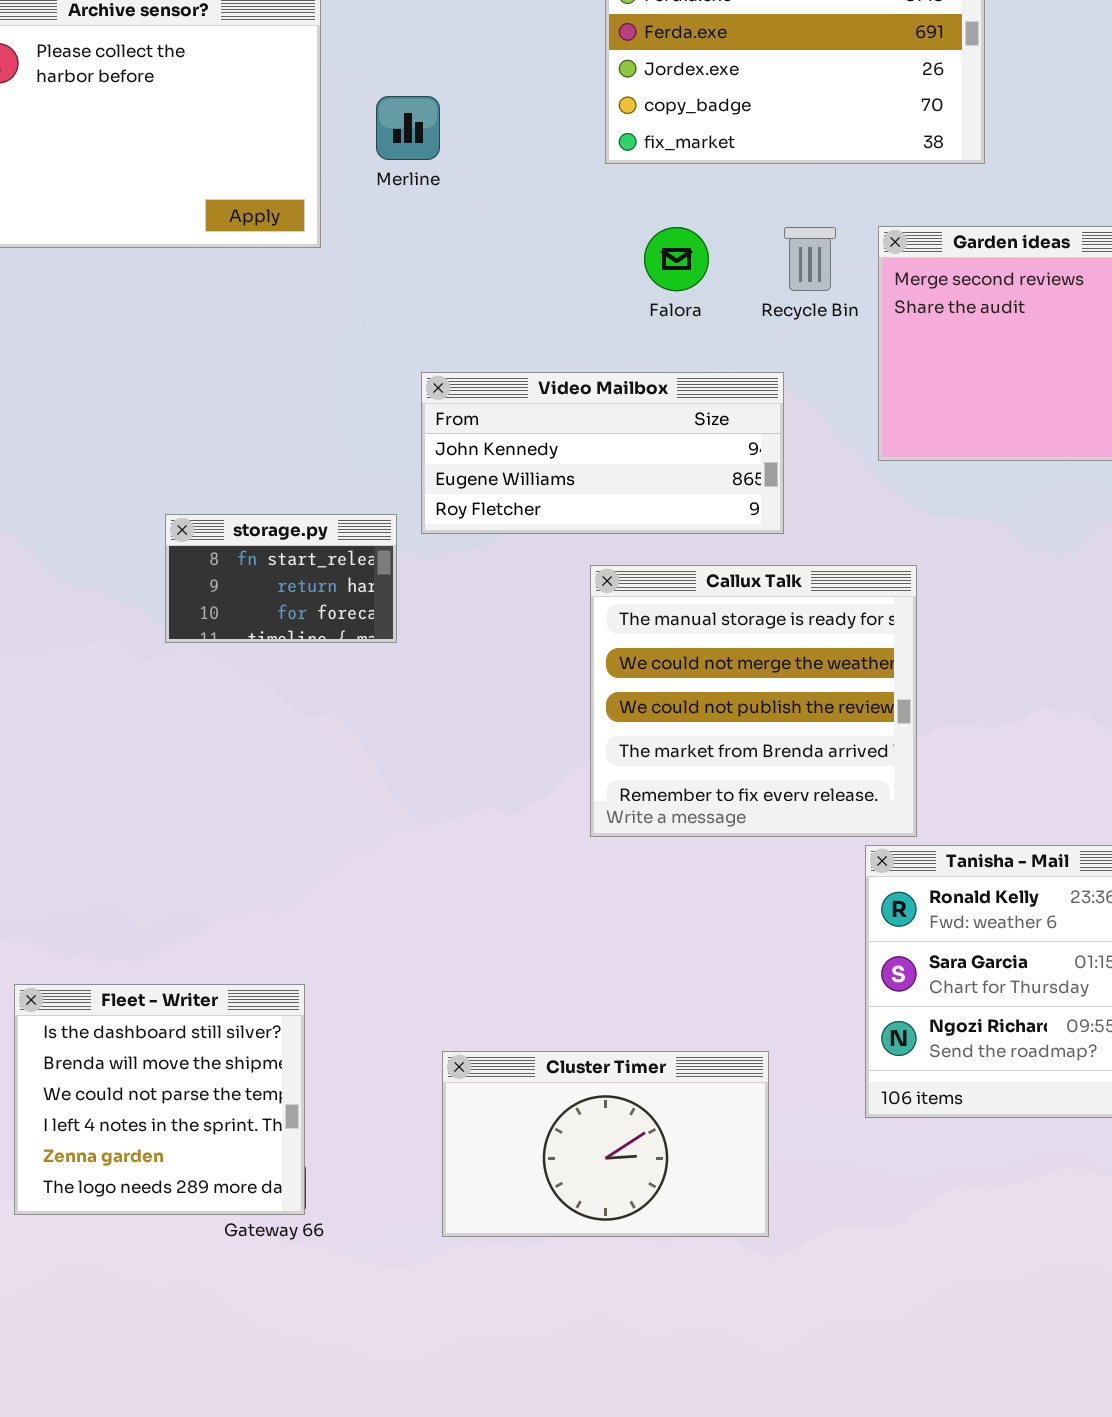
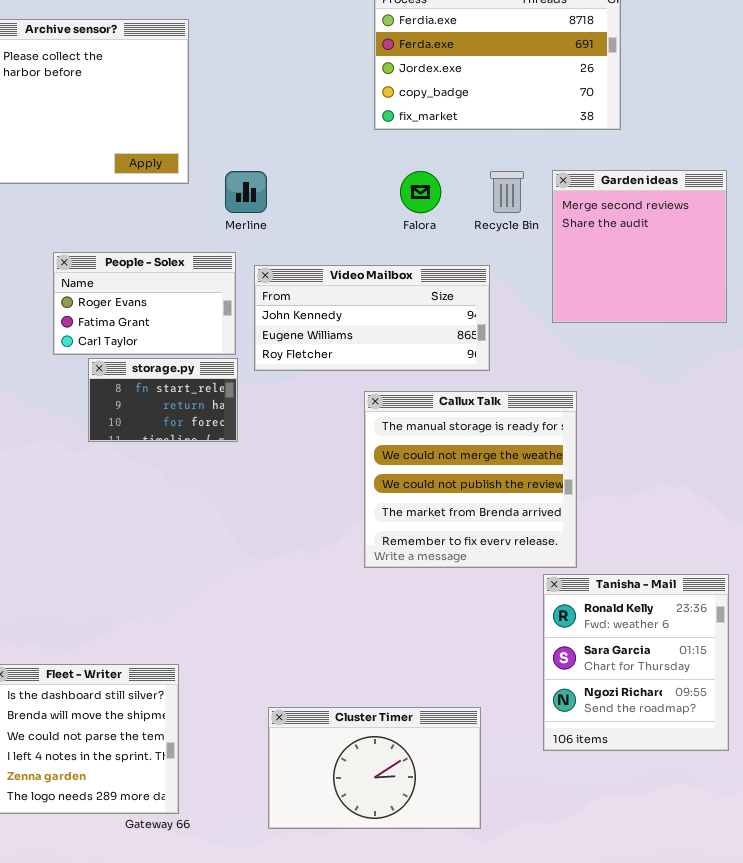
Merline: [376,96,440,160] -> [225,171,267,213], moved
People - Solex: none -> [53,252,236,355], opened

